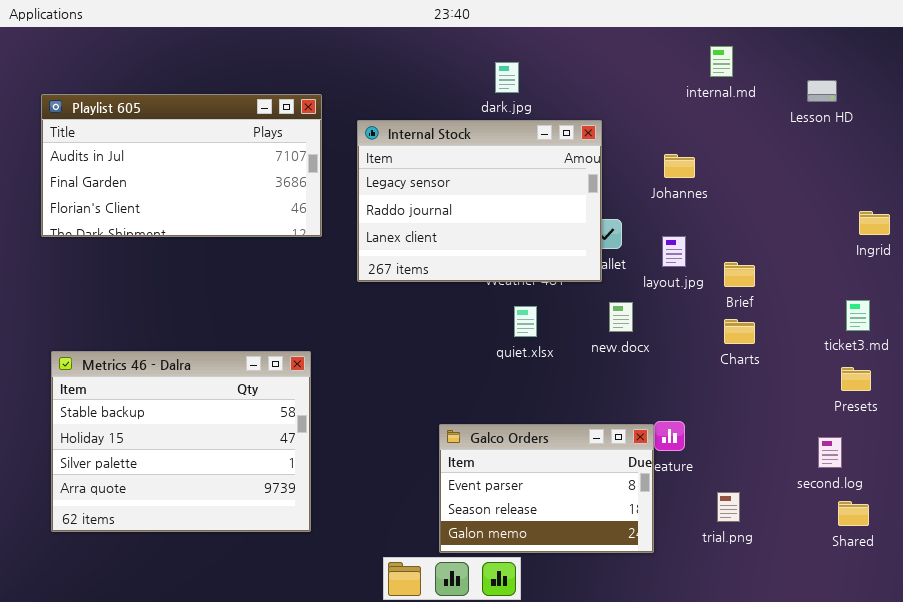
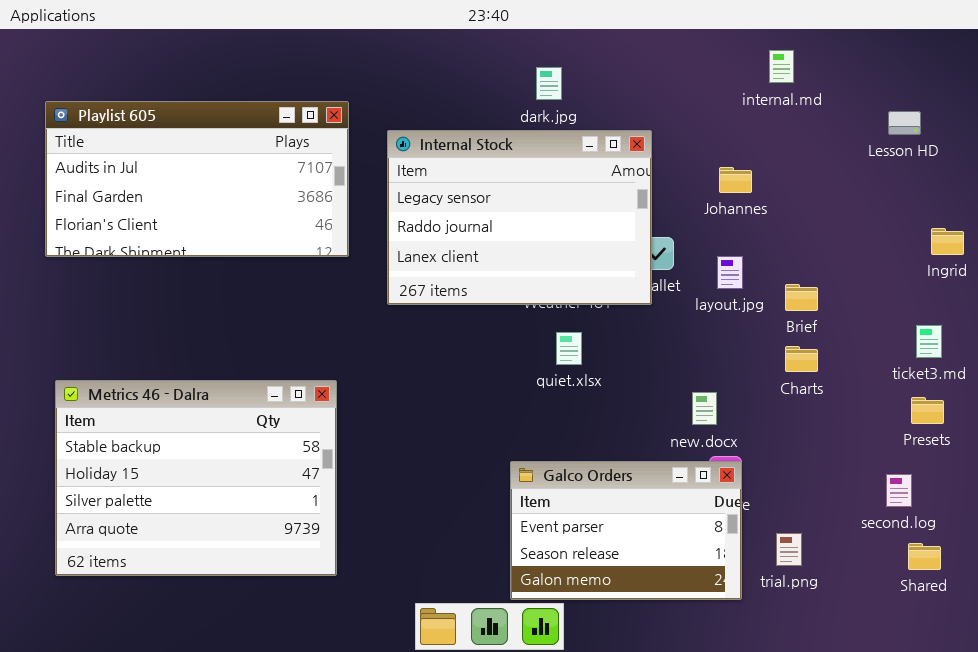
Lesson HD: [807,80,837,102] -> [888,111,921,135], moved
new.docx: [609,302,633,332] -> [692,392,717,425], moved
Galco Orders: [439,424,654,553] -> [510,461,742,600], moved

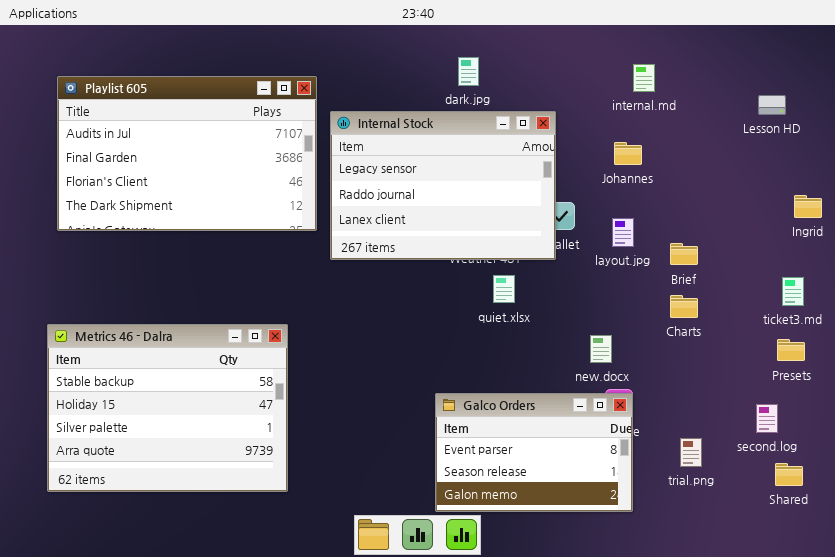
internal.md: [769,50,794,83] -> [633,64,655,92], moved
Playlist 605: [45,101,349,257] -> [57,76,317,231], moved, resized
quiet.xlsx: [556,332,582,365] -> [493,275,515,303], moved
trial.png: [776,533,802,566] -> [680,438,702,467], moved

